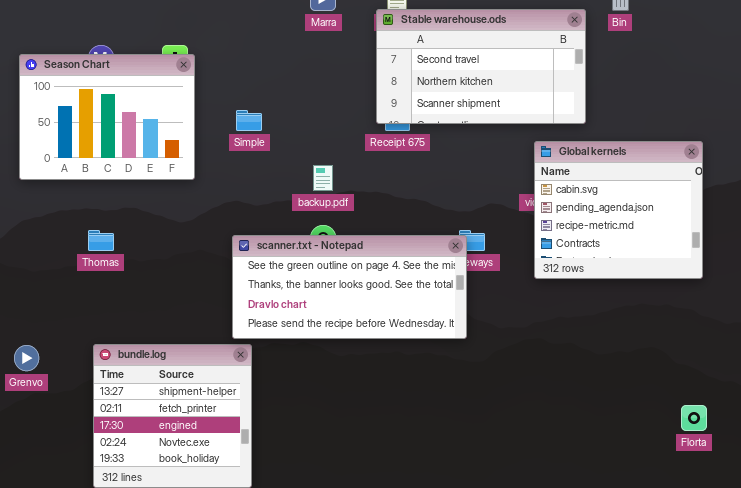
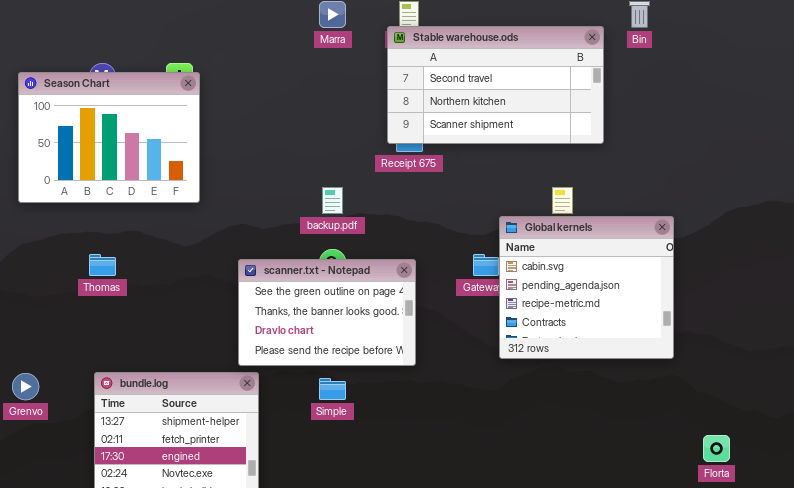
Simple: [236,110,262,131] -> [319,378,346,400], moved
Global kernels: [534,141,703,279] -> [499,216,674,359], moved
scanner.txt - Notepad: [232,235,467,339] -> [238,259,416,366], resized

